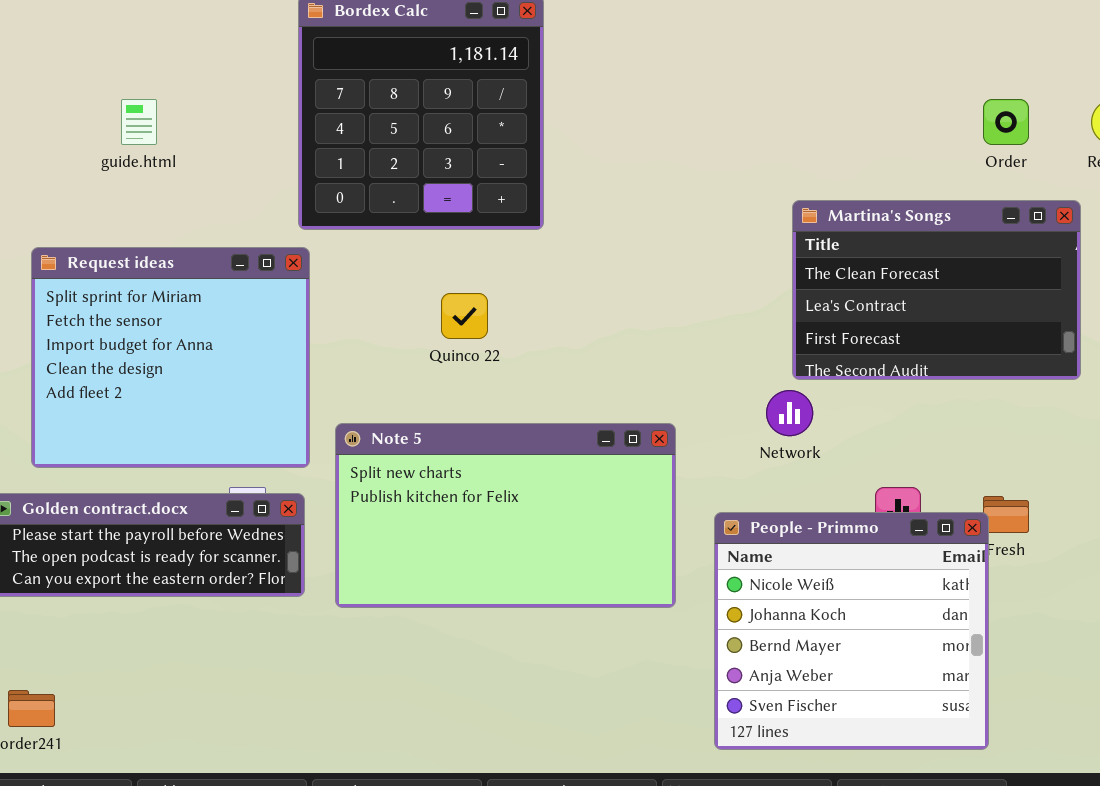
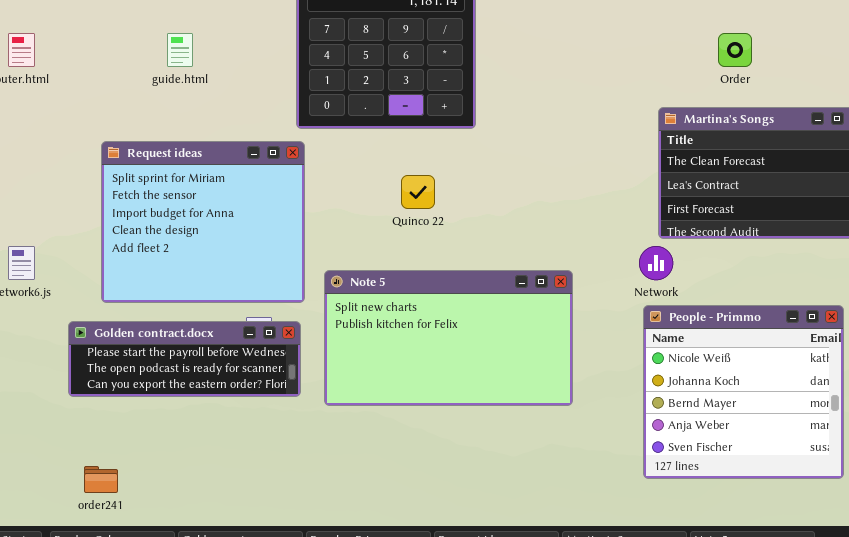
Order: [983,99,1029,145] -> [718,33,752,67], moved
People - Primmo: [714,512,989,750] -> [643,305,844,479], moved

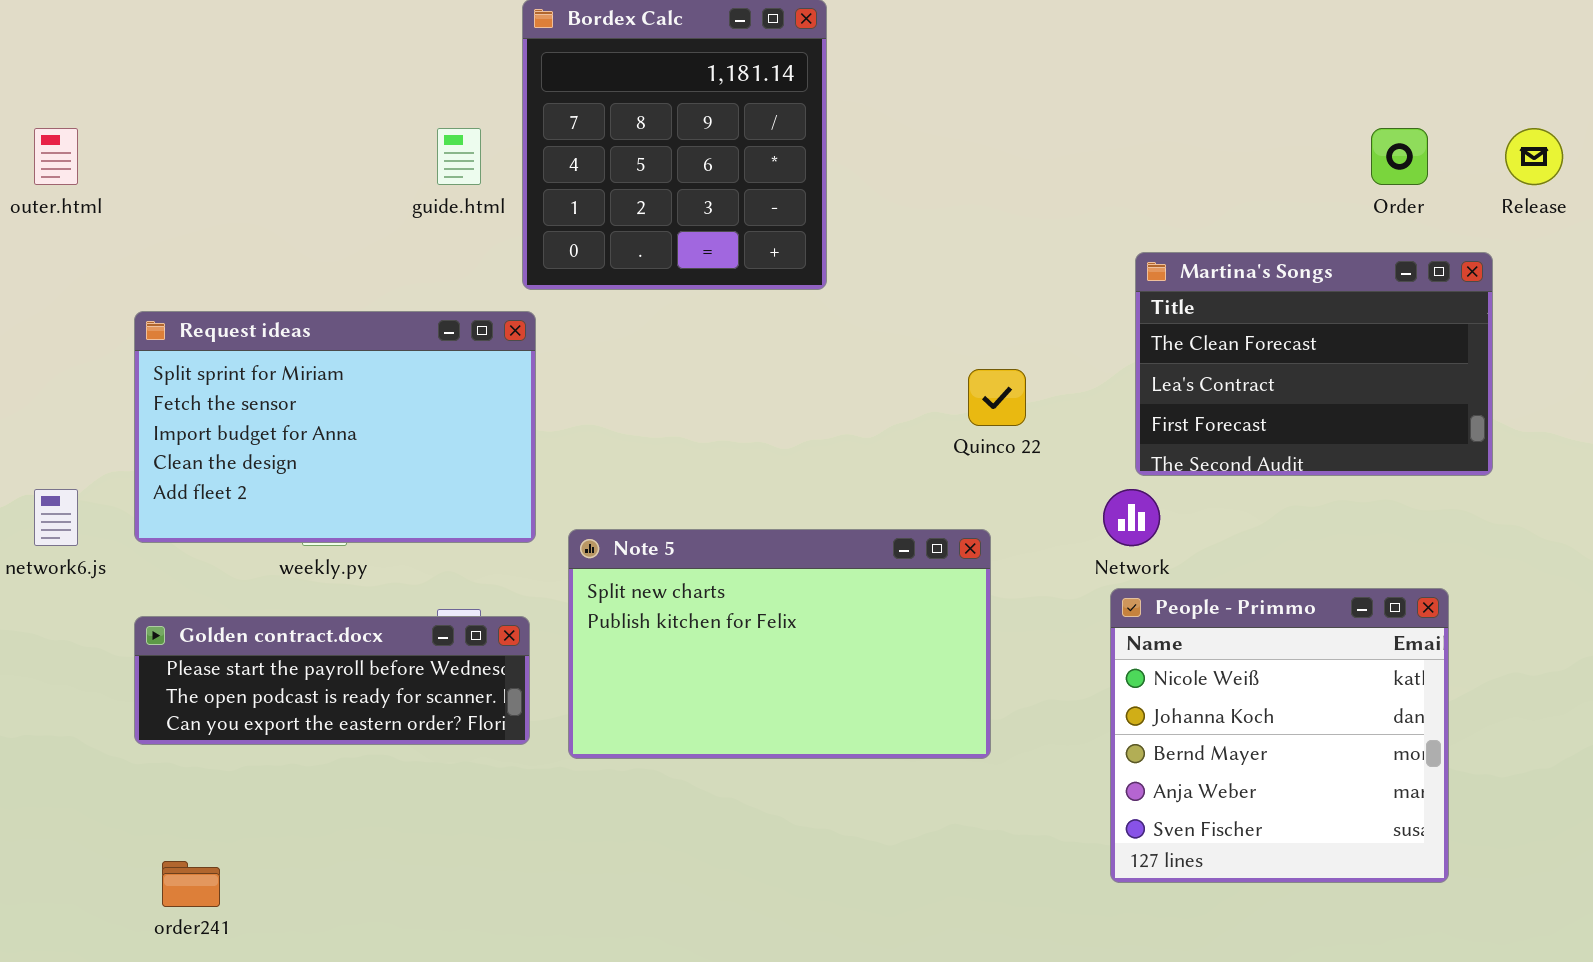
guide.html: [167,33,193,67] -> [437,128,481,185], moved
Order: [718,33,752,67] -> [1371,128,1428,185], moved
Request ideas: [101,141,305,303] -> [134,311,536,543], resized
Quinco 22: [401,175,435,209] -> [968,369,1026,426], moved

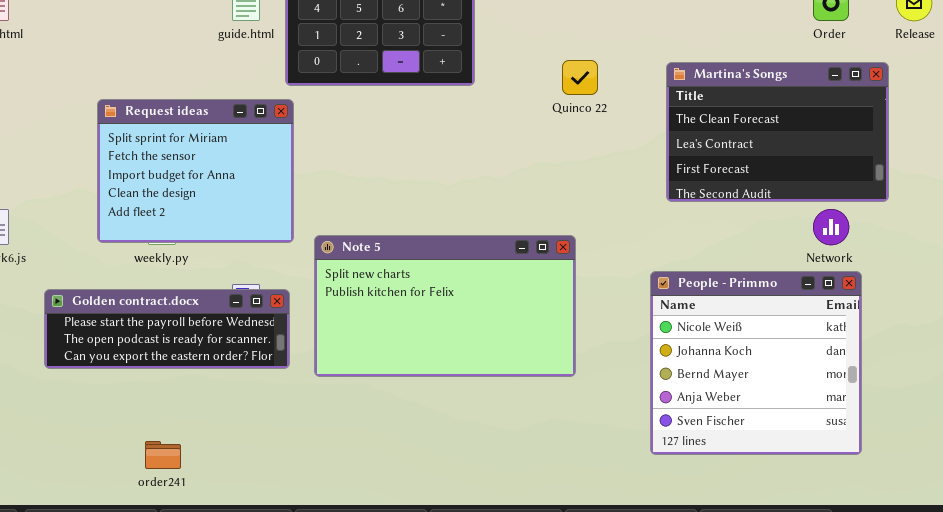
Request ideas: [134,311,536,543] -> [97,99,294,243], resized
Quinco 22: [968,369,1026,426] -> [562,60,598,95], moved
Network: [1103,489,1160,546] -> [813,209,849,245], moved
order241: [162,861,220,907] -> [145,441,181,469], moved

